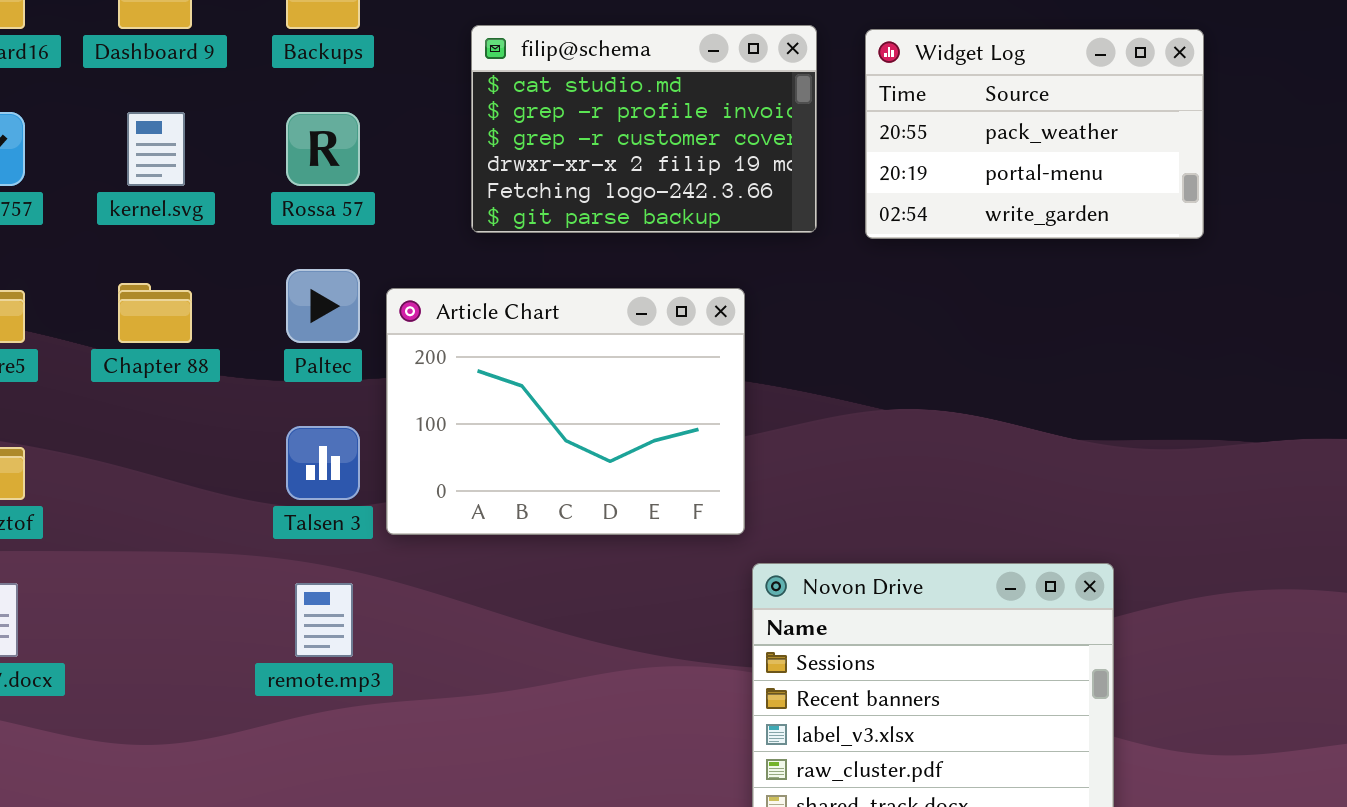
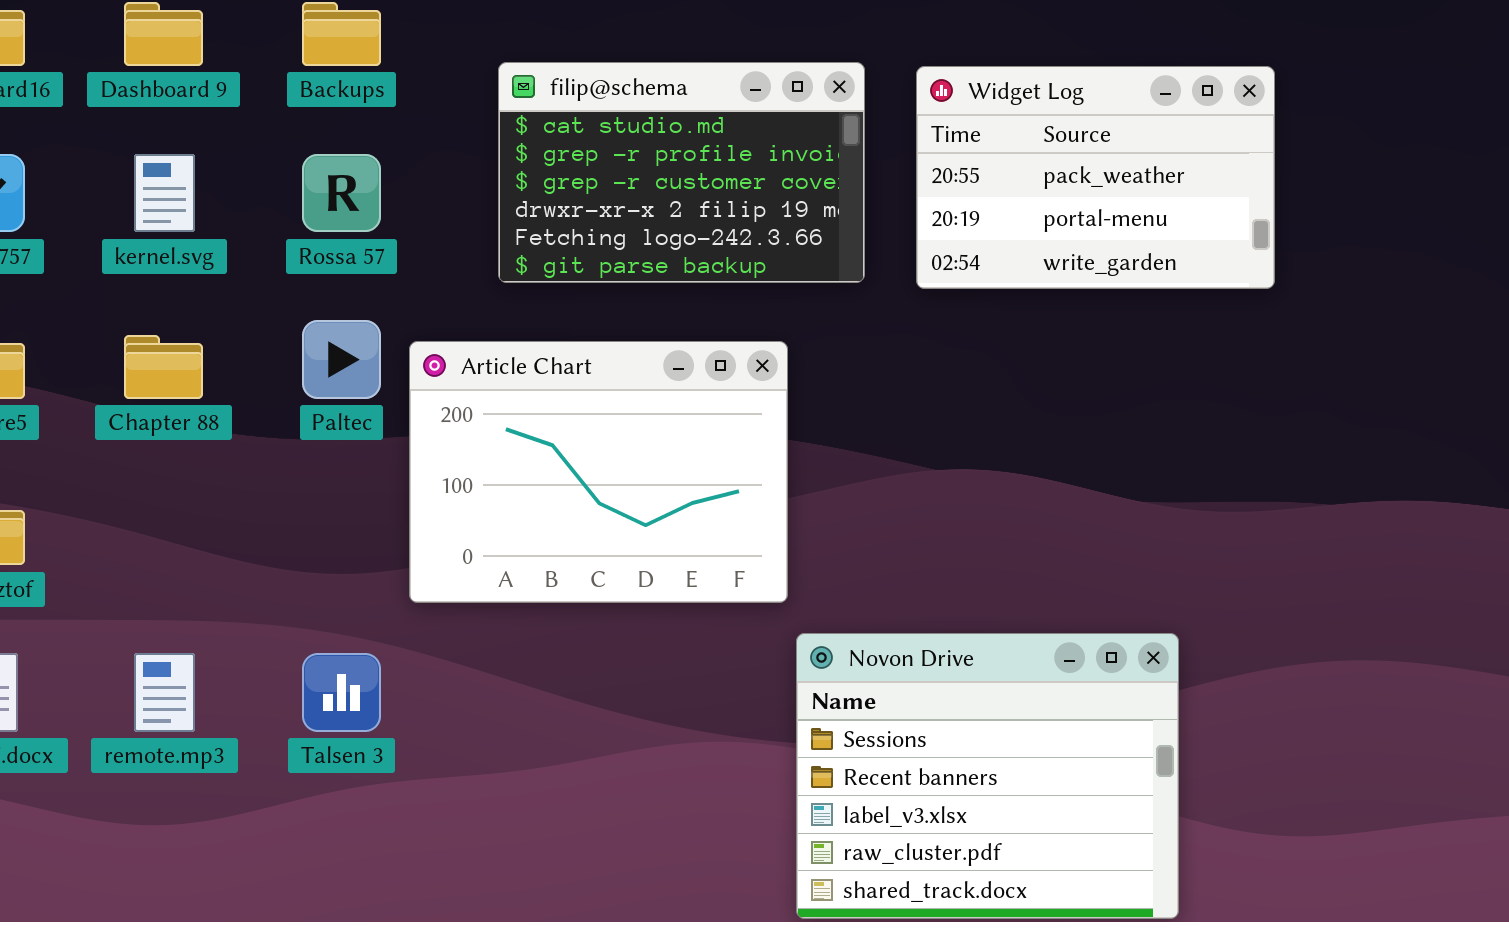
Talsen 3: [286,426,360,500] -> [302,653,381,732], moved
remote.mp3: [295,583,353,657] -> [134,653,195,732], moved

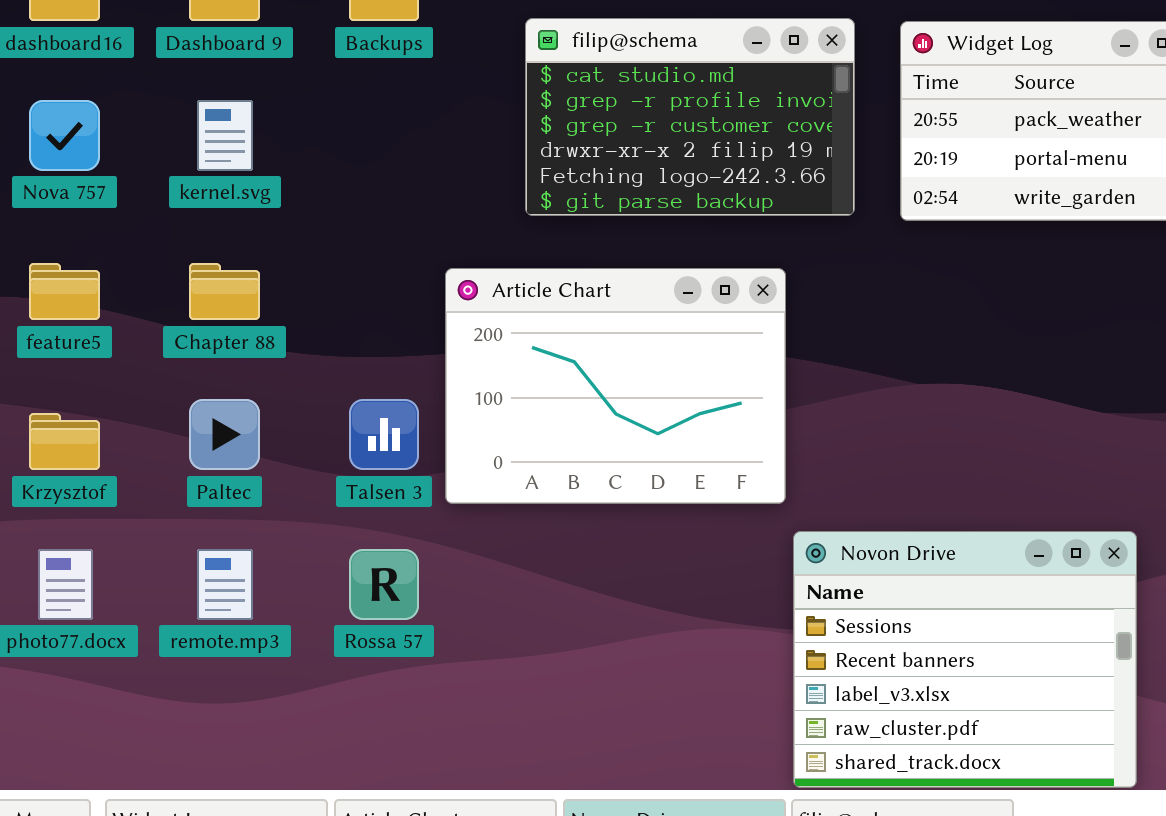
Rossa 57: [302,154,381,232] -> [349,549,419,620], moved
Paltec: [302,320,381,399] -> [189,399,260,470], moved
Talsen 3: [302,653,381,732] -> [349,399,419,470], moved

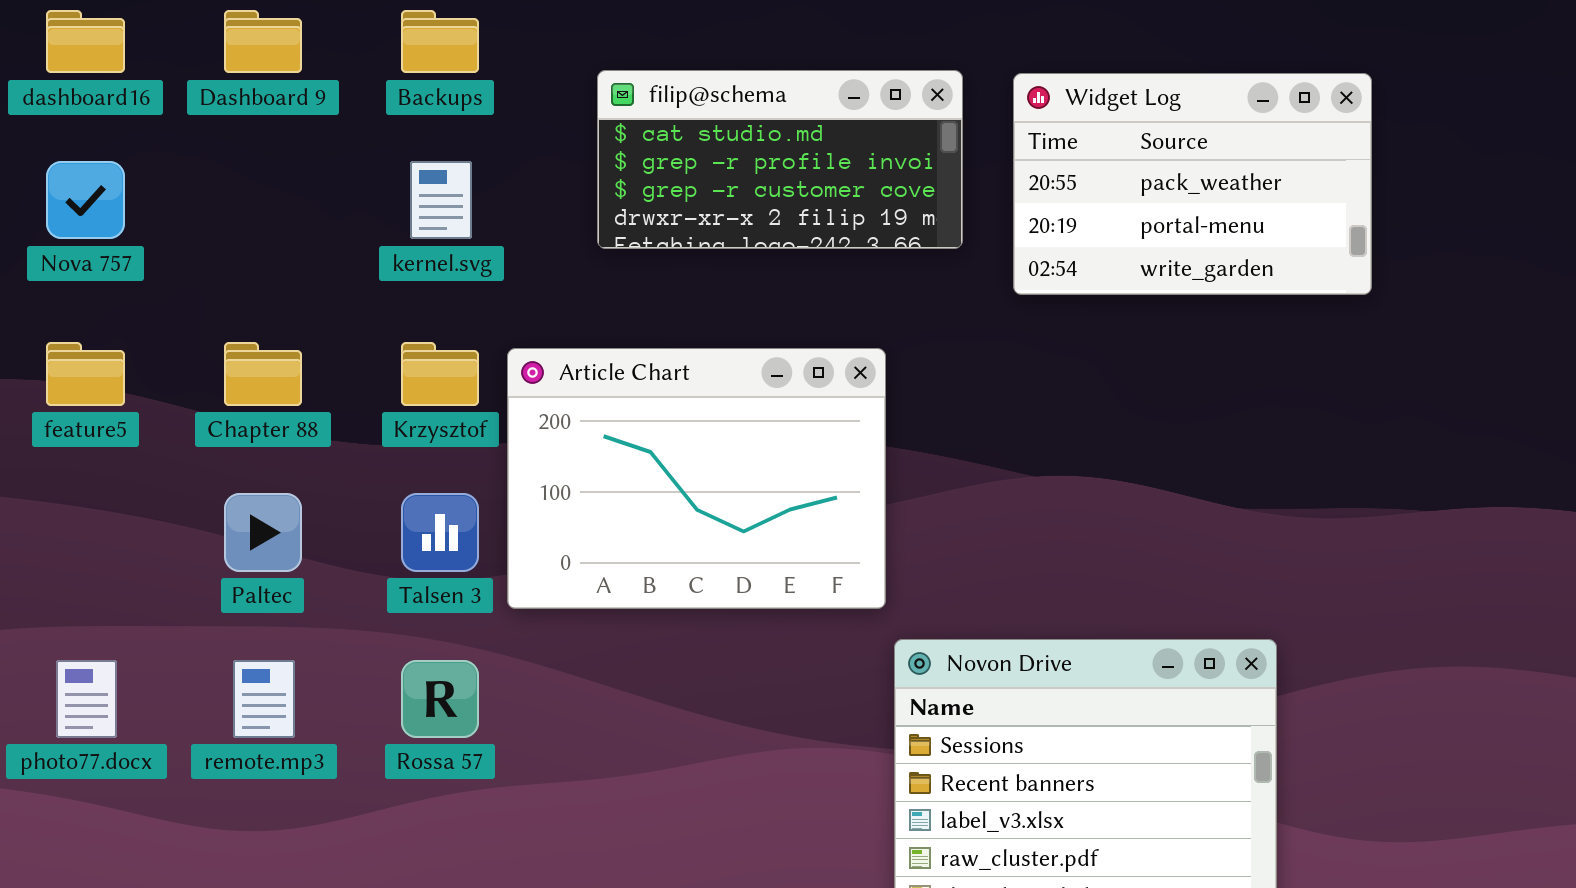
filip@schema: [525,18,855,216] -> [597,70,963,249], resized
kernel.svg: [197,100,253,171] -> [410,161,472,239], moved
Krzysztof: [29,413,100,470] -> [401,342,479,406], moved

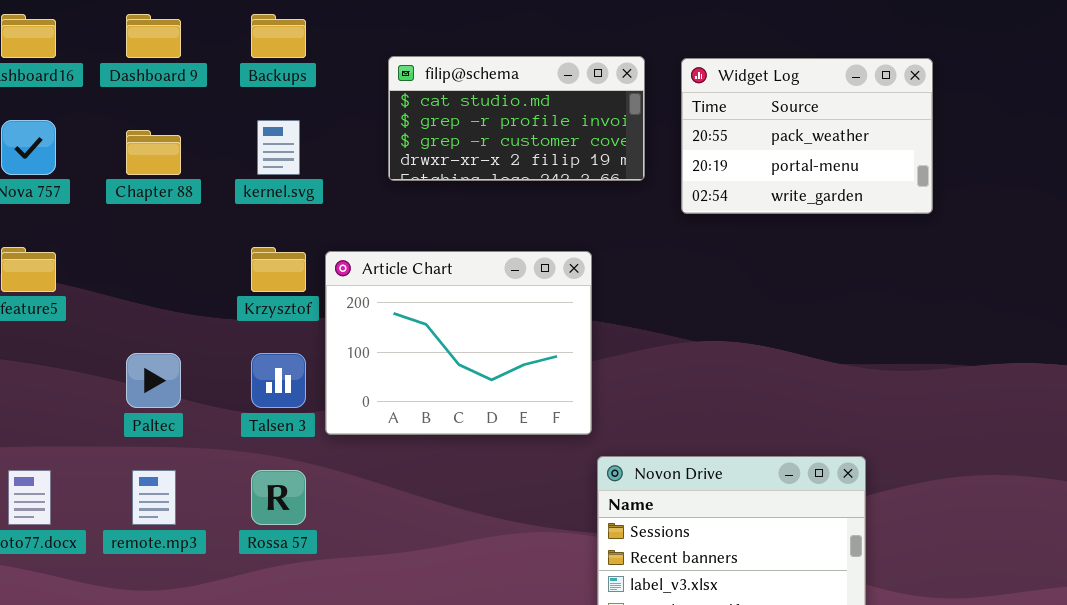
Chapter 88: [224,342,302,406] -> [126,130,181,175], moved

